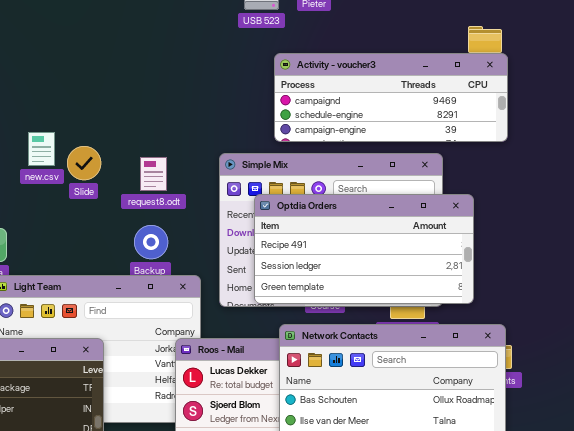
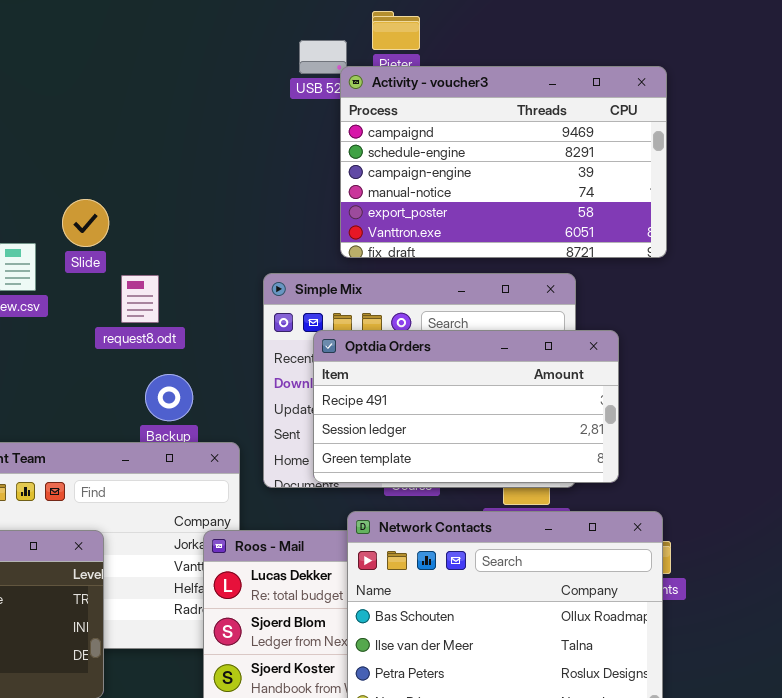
Activity - voucher3: [274,53,508,142] -> [340,66,667,258], resized
Slide: [67,146,101,180] -> [62,199,109,247], moved
request8.odt: [140,157,167,191] -> [121,275,159,323], moved

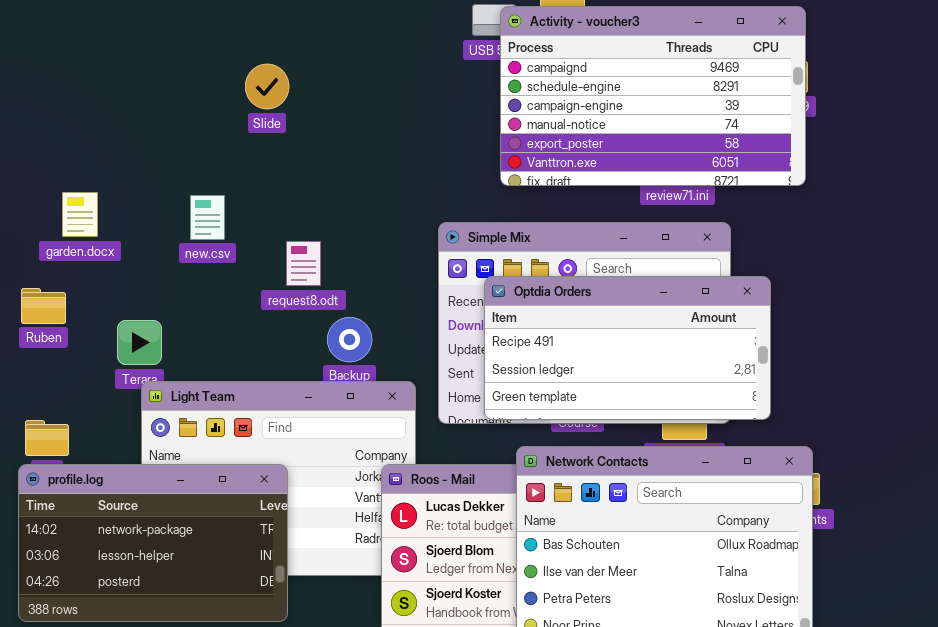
Activity - voucher3: [340,66,667,258] -> [500,6,806,186], moved
Slide: [62,199,109,247] -> [245,64,289,109], moved
request8.odt: [121,275,159,323] -> [286,241,321,286], moved

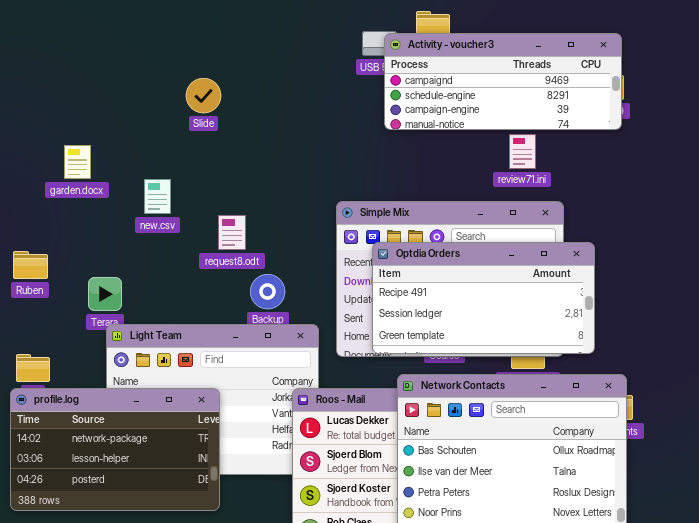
Activity - voucher3: [500,6,806,186] -> [384,33,622,130], resized
garden.docx: [62,192,98,237] -> [64,145,91,179], moved

